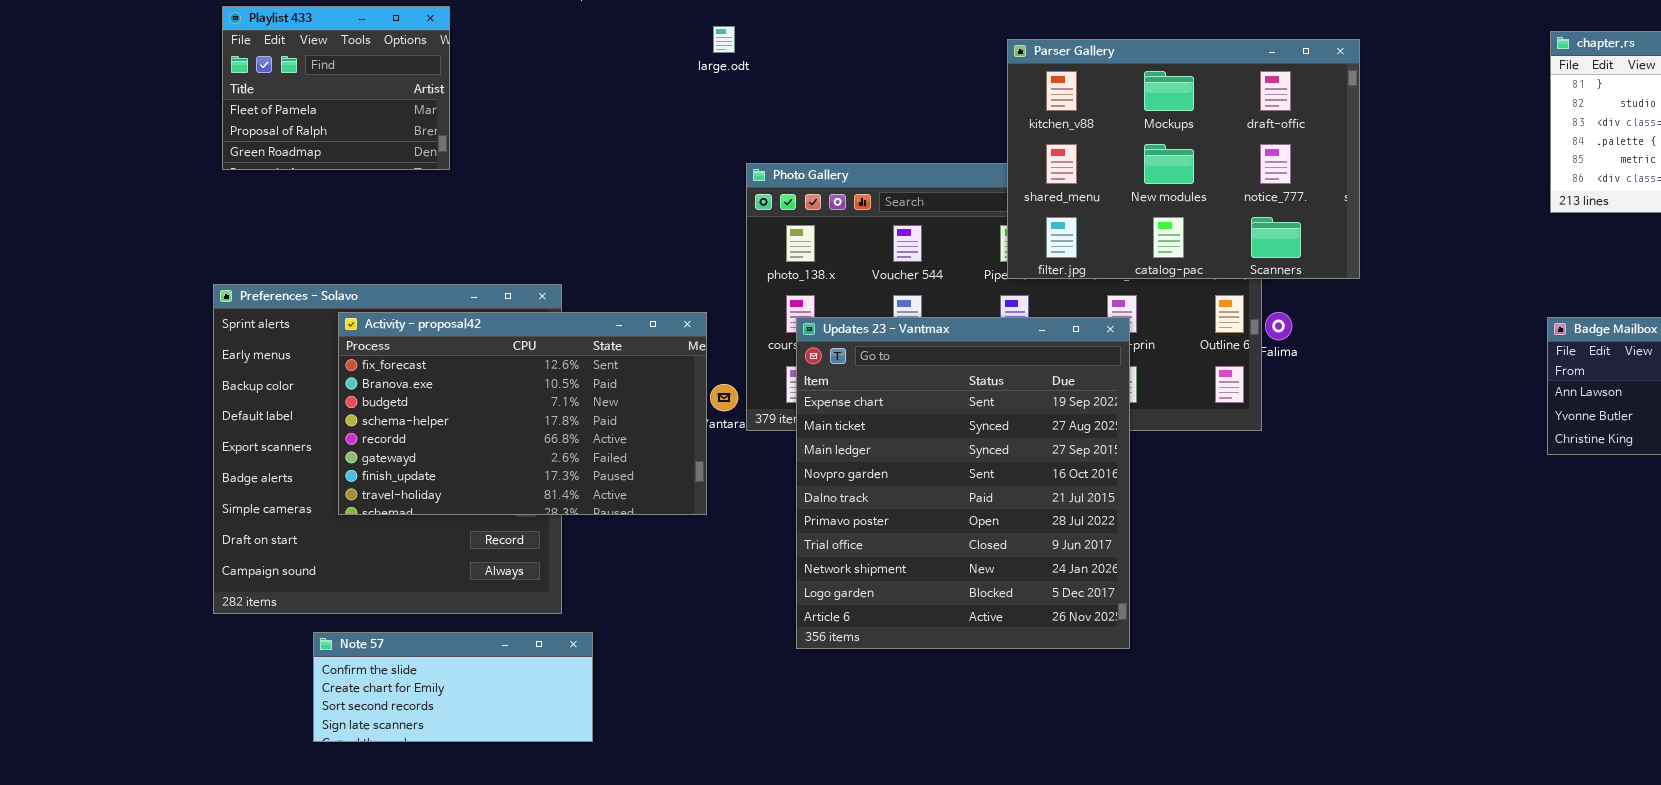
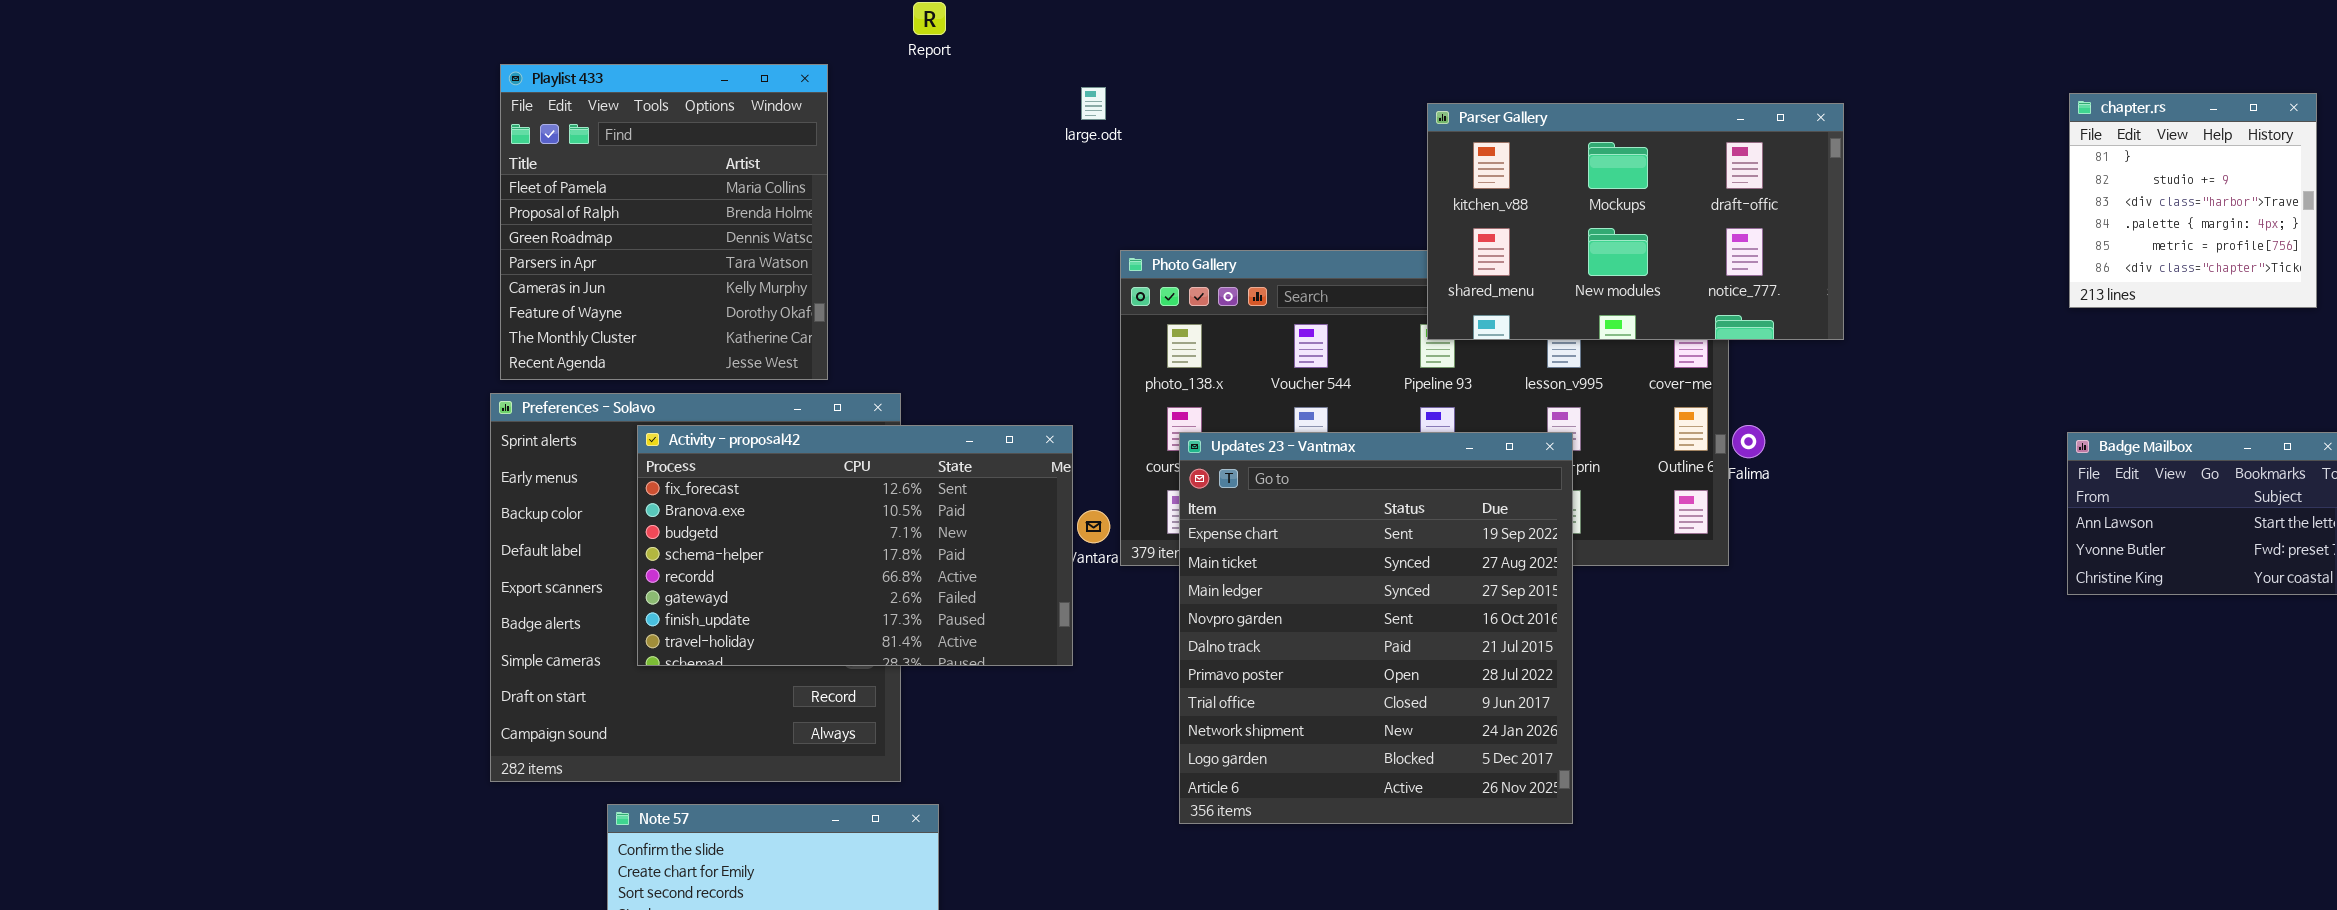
Playlist 433: [222,6,450,170] -> [500,64,828,380], resized
Parser Gallery: [1007,39,1360,279] -> [1427,103,1844,340], resized

